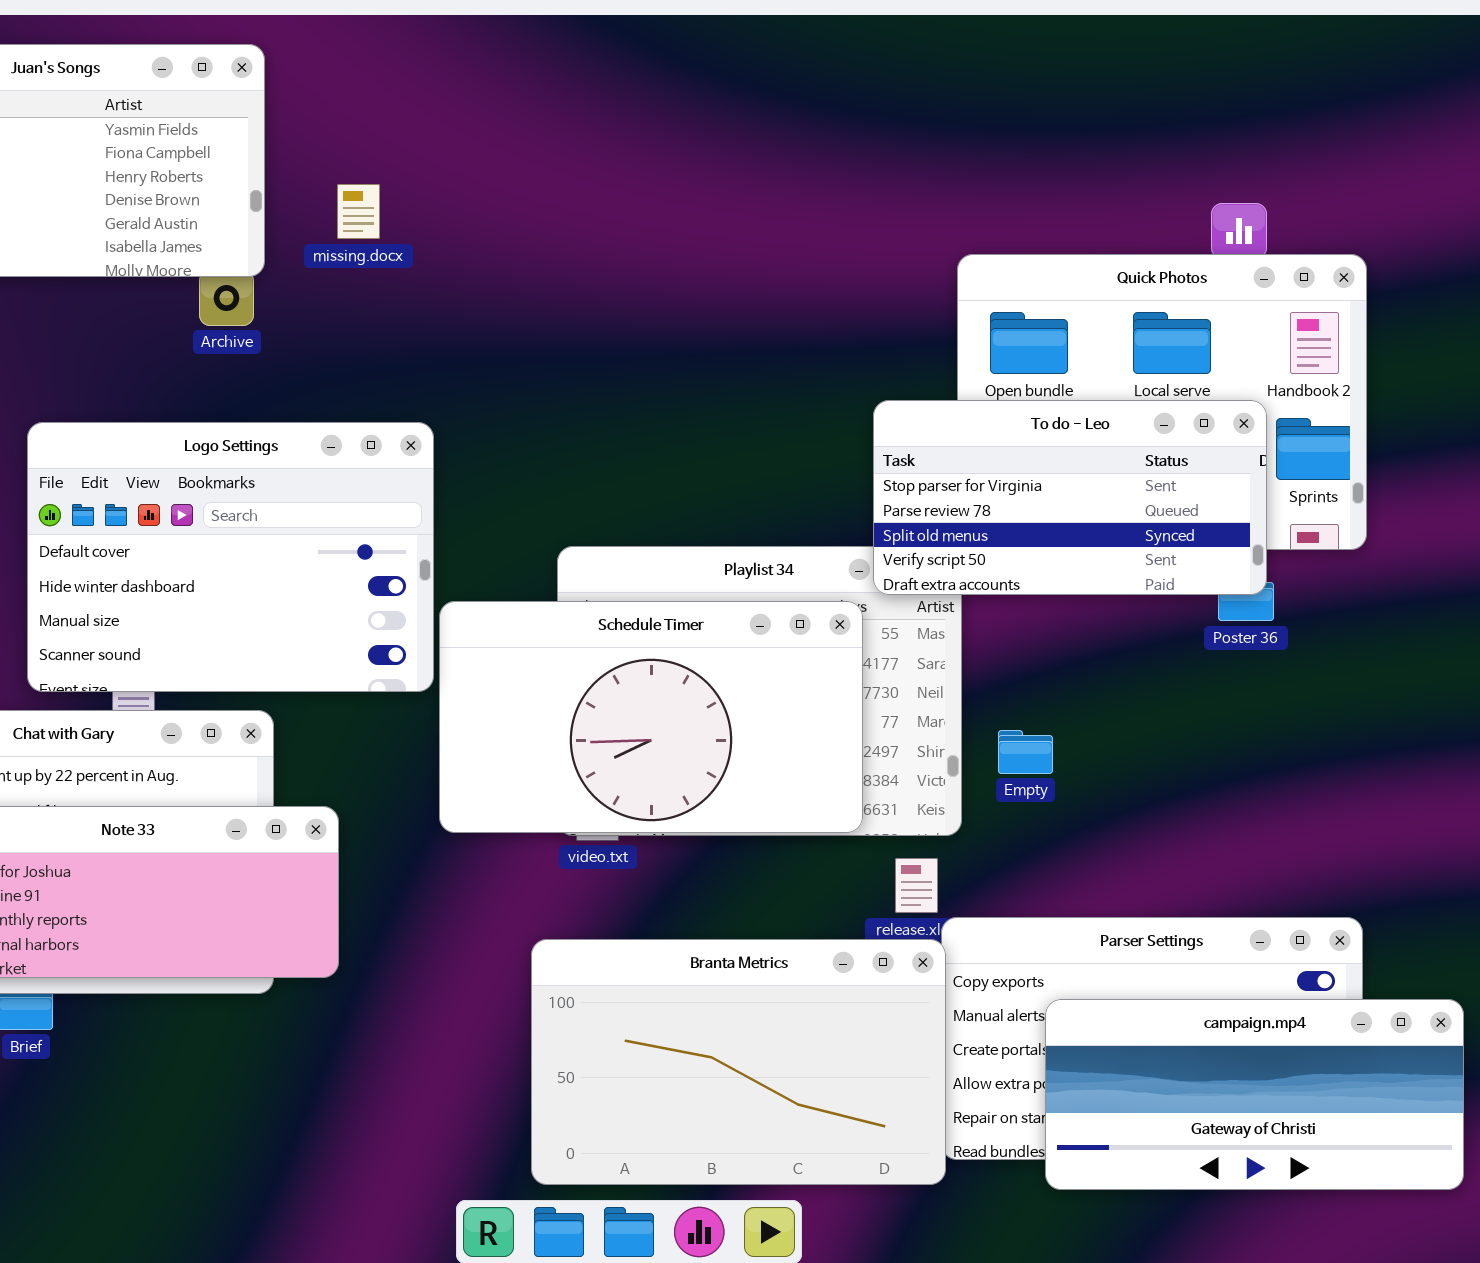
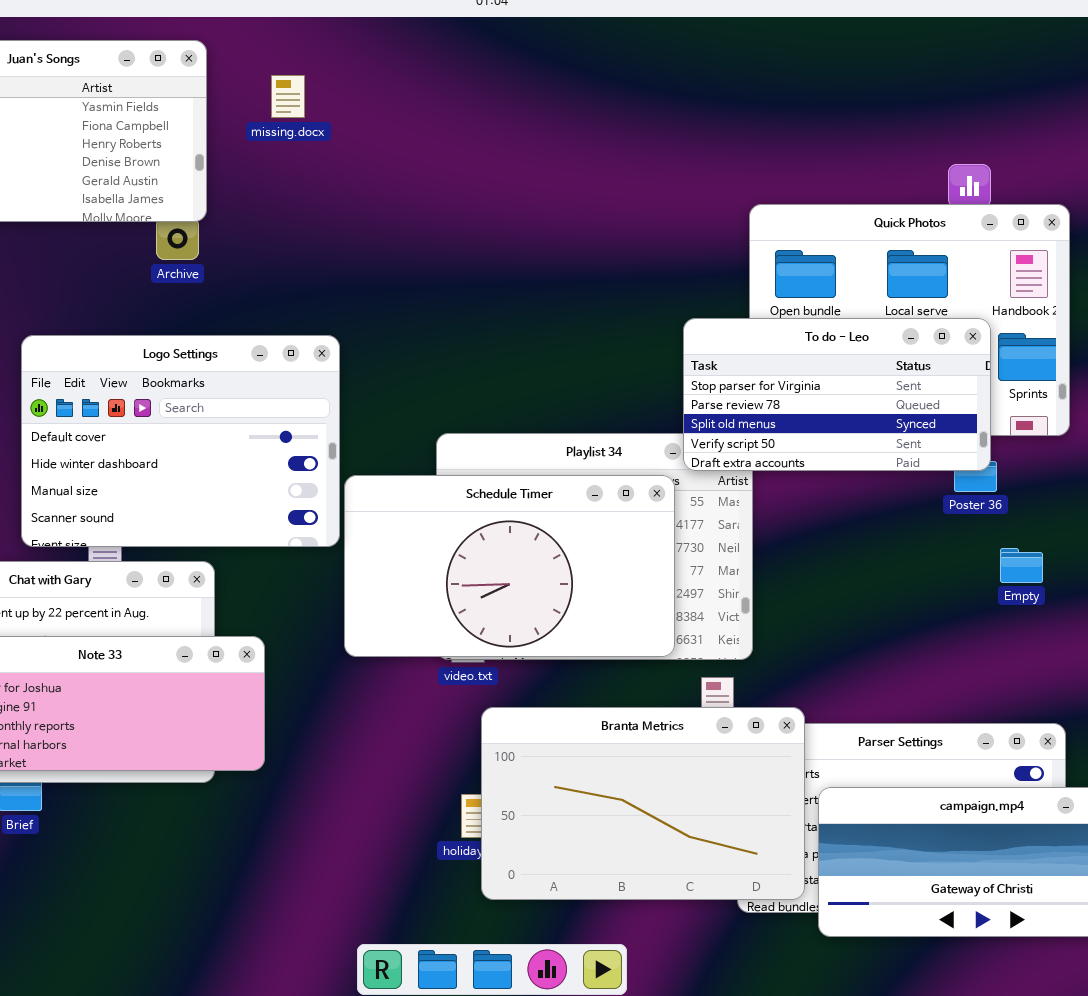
missing.docx: [337,184,380,239] -> [271,75,305,118], moved
Empty: [998,730,1053,774] -> [1000,548,1043,583], moved
Branta Metrics: [531,939,946,1185] -> [481,707,805,900], moved

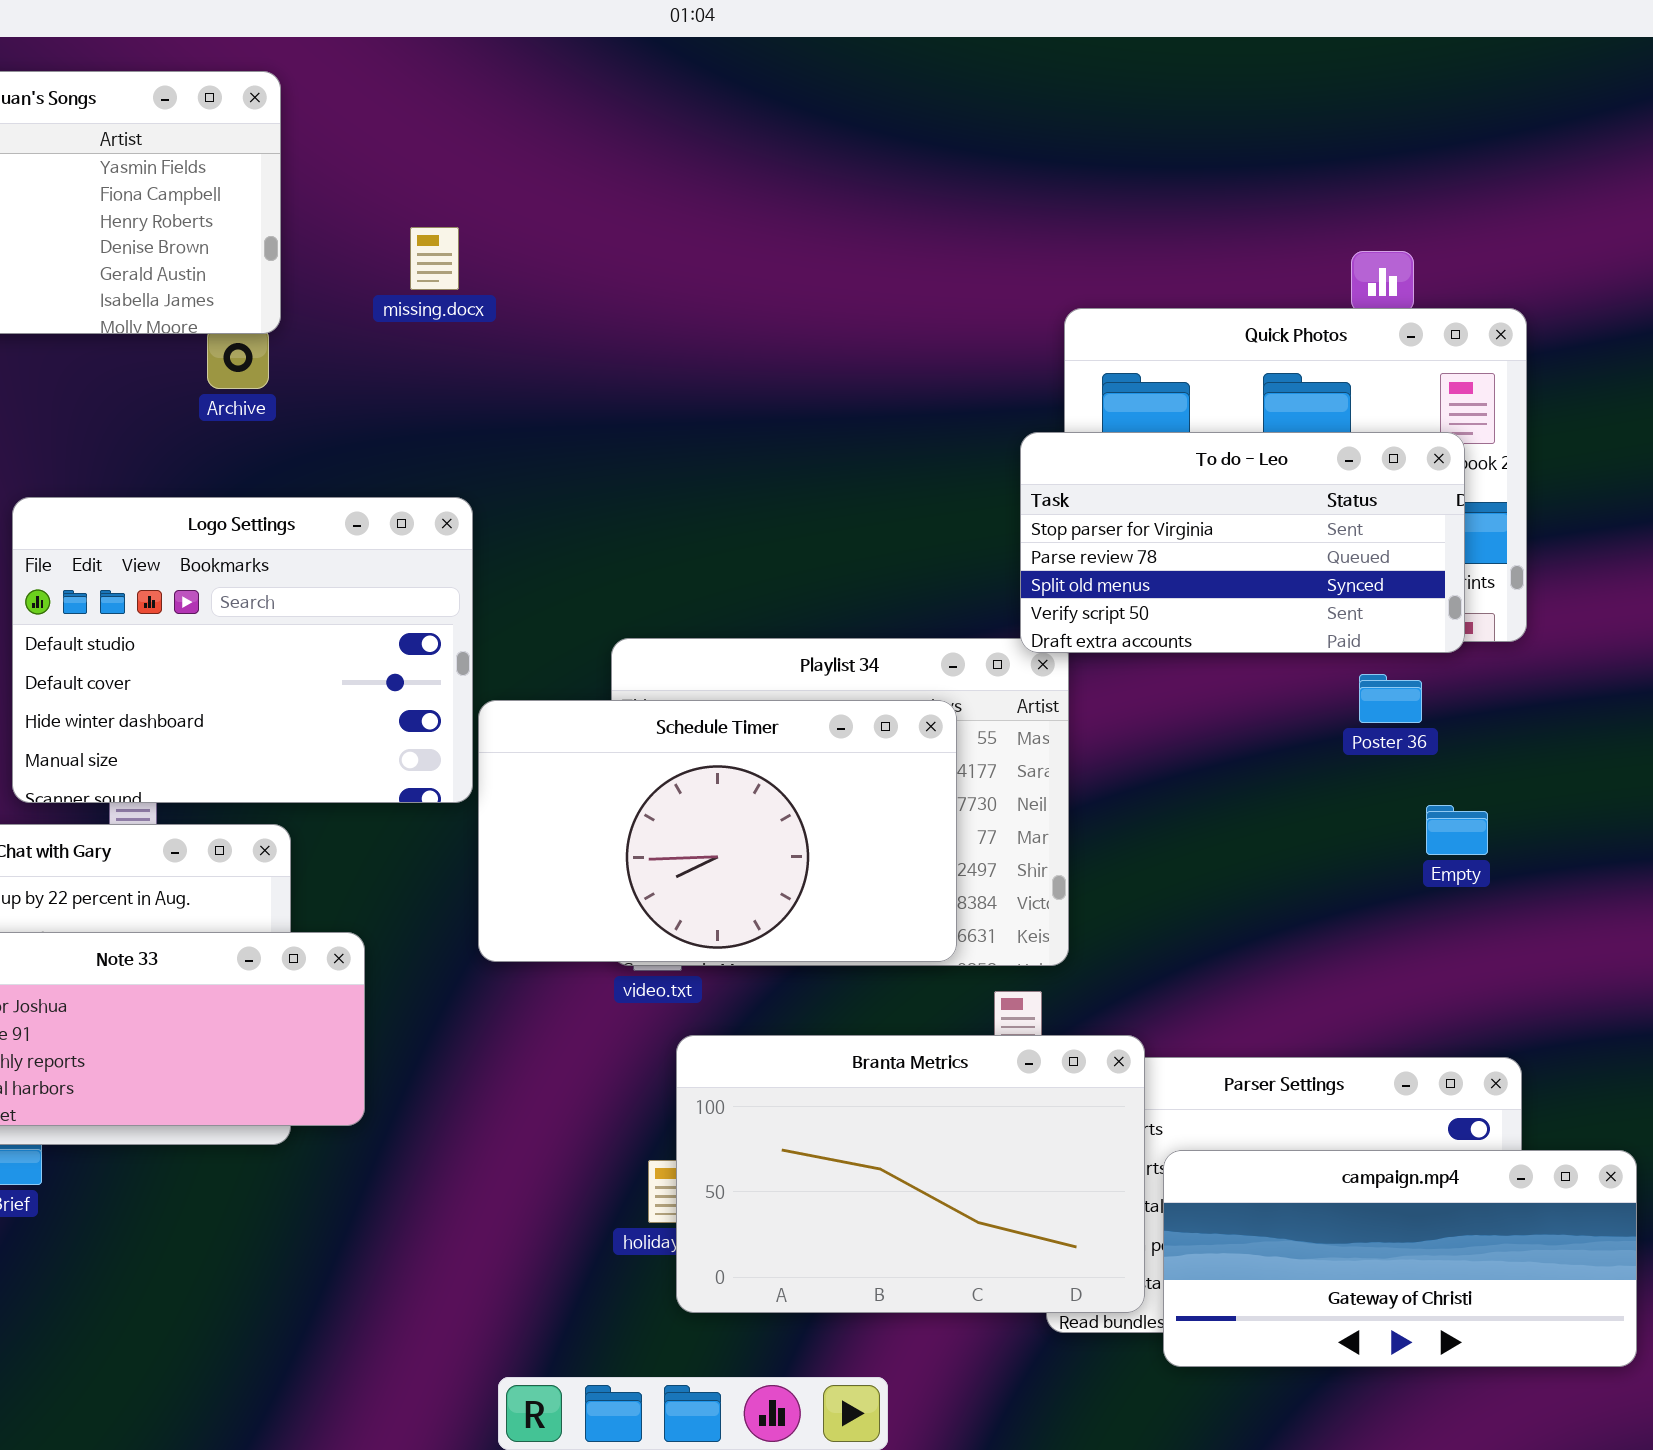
missing.docx: [271,75,305,118] -> [410,227,459,290], moved
To do - Leo: [683,318,991,471] -> [1020,432,1465,653], moved
Logo Settings: [21,335,340,547] -> [12,497,473,803], scrolled up 1 row

